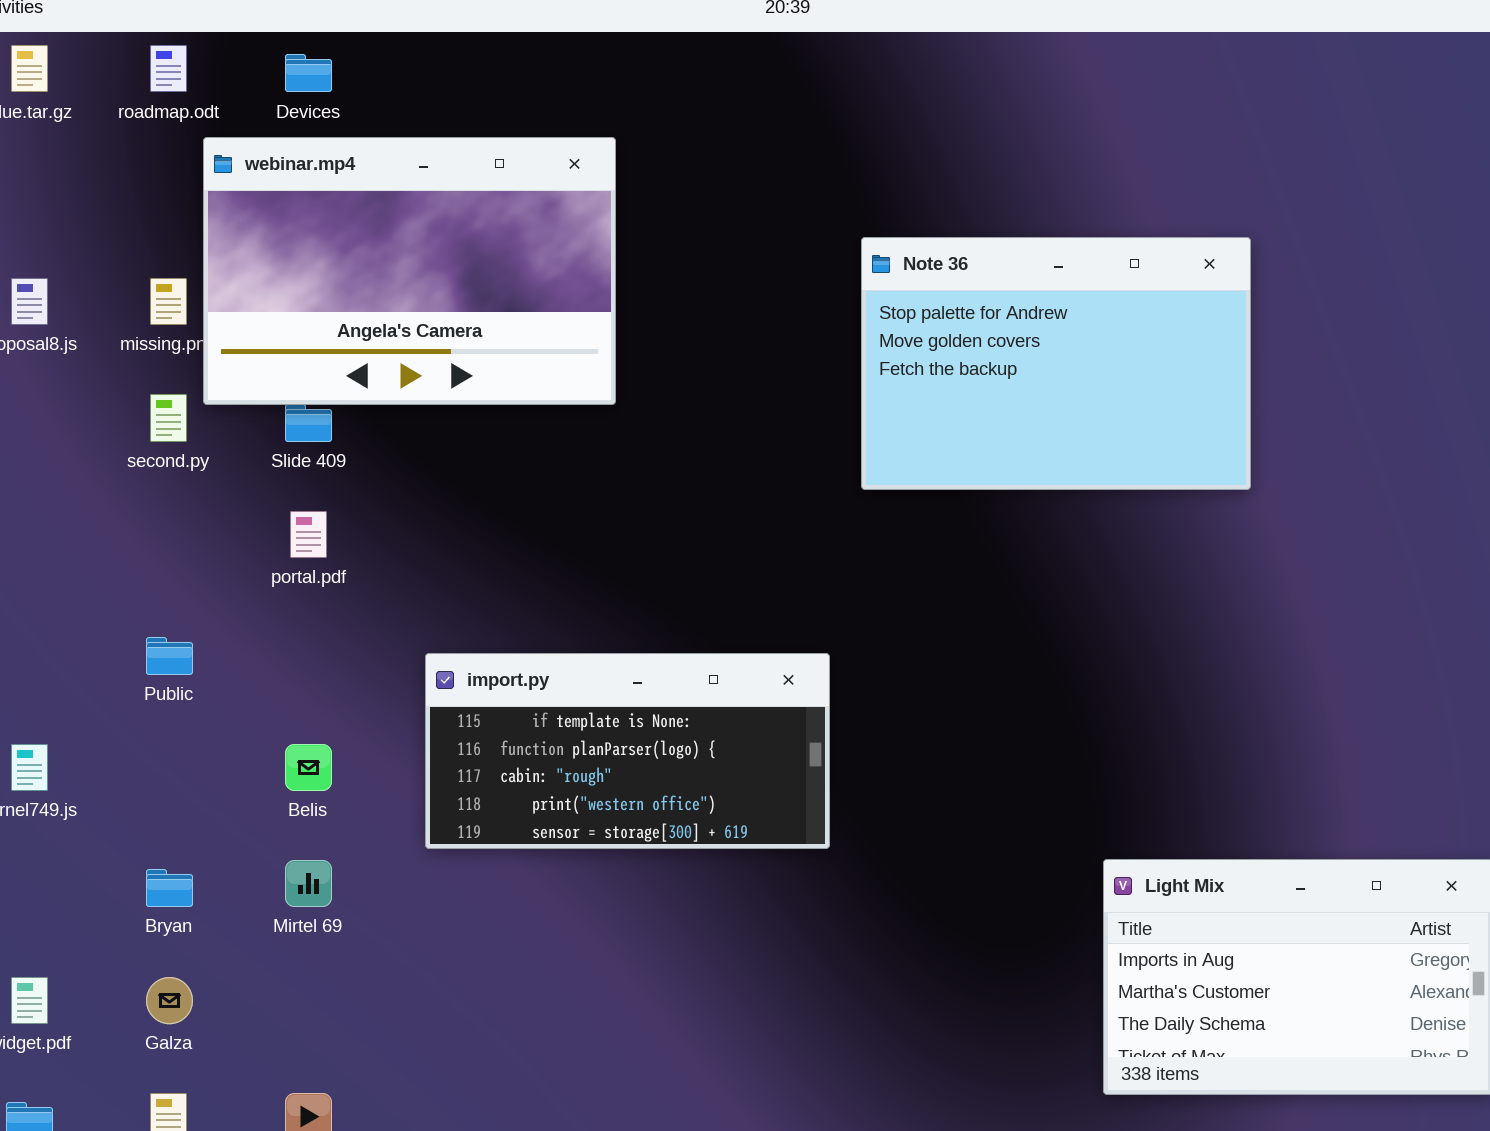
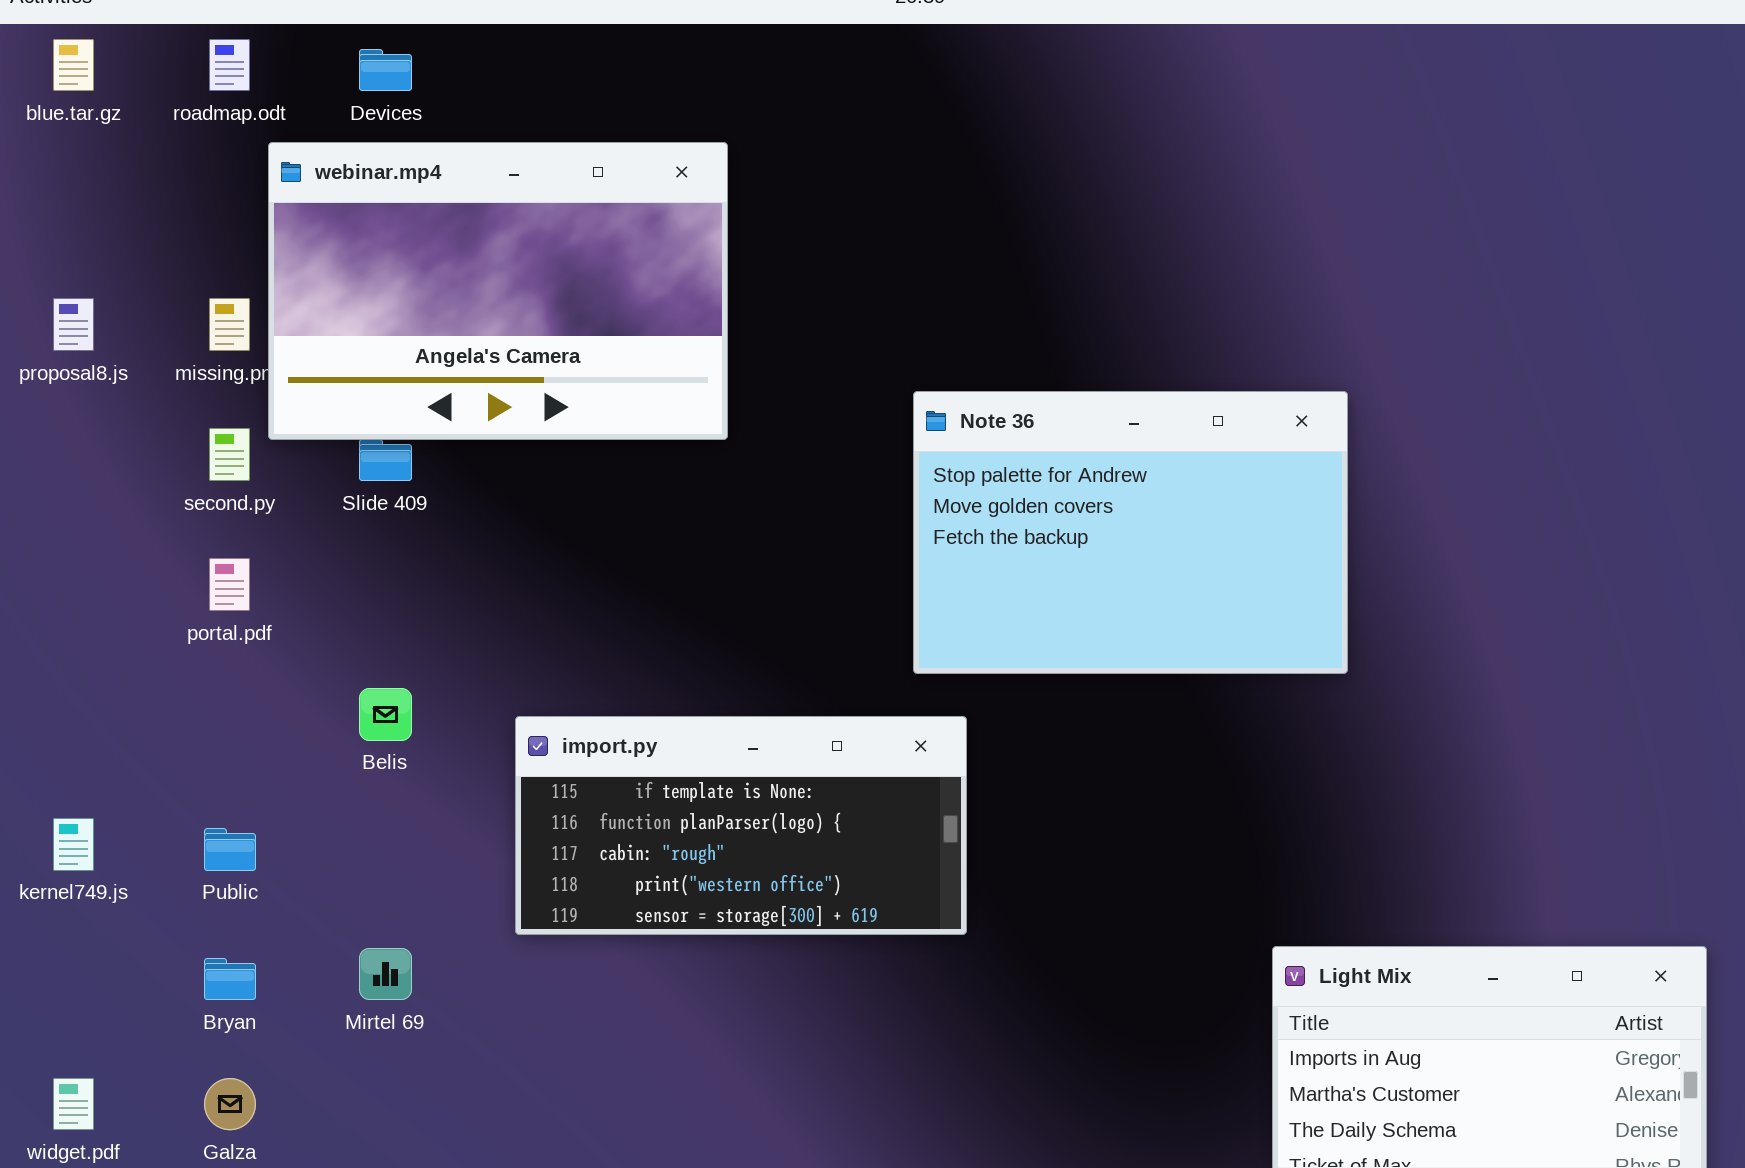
Note 36: [861,237,1251,490] -> [913,391,1348,674], moved
portal.pdf: [290,511,327,558] -> [209,558,250,611], moved
Public: [146,637,193,675] -> [204,828,256,871], moved
Belis: [285,744,332,791] -> [359,688,412,741], moved

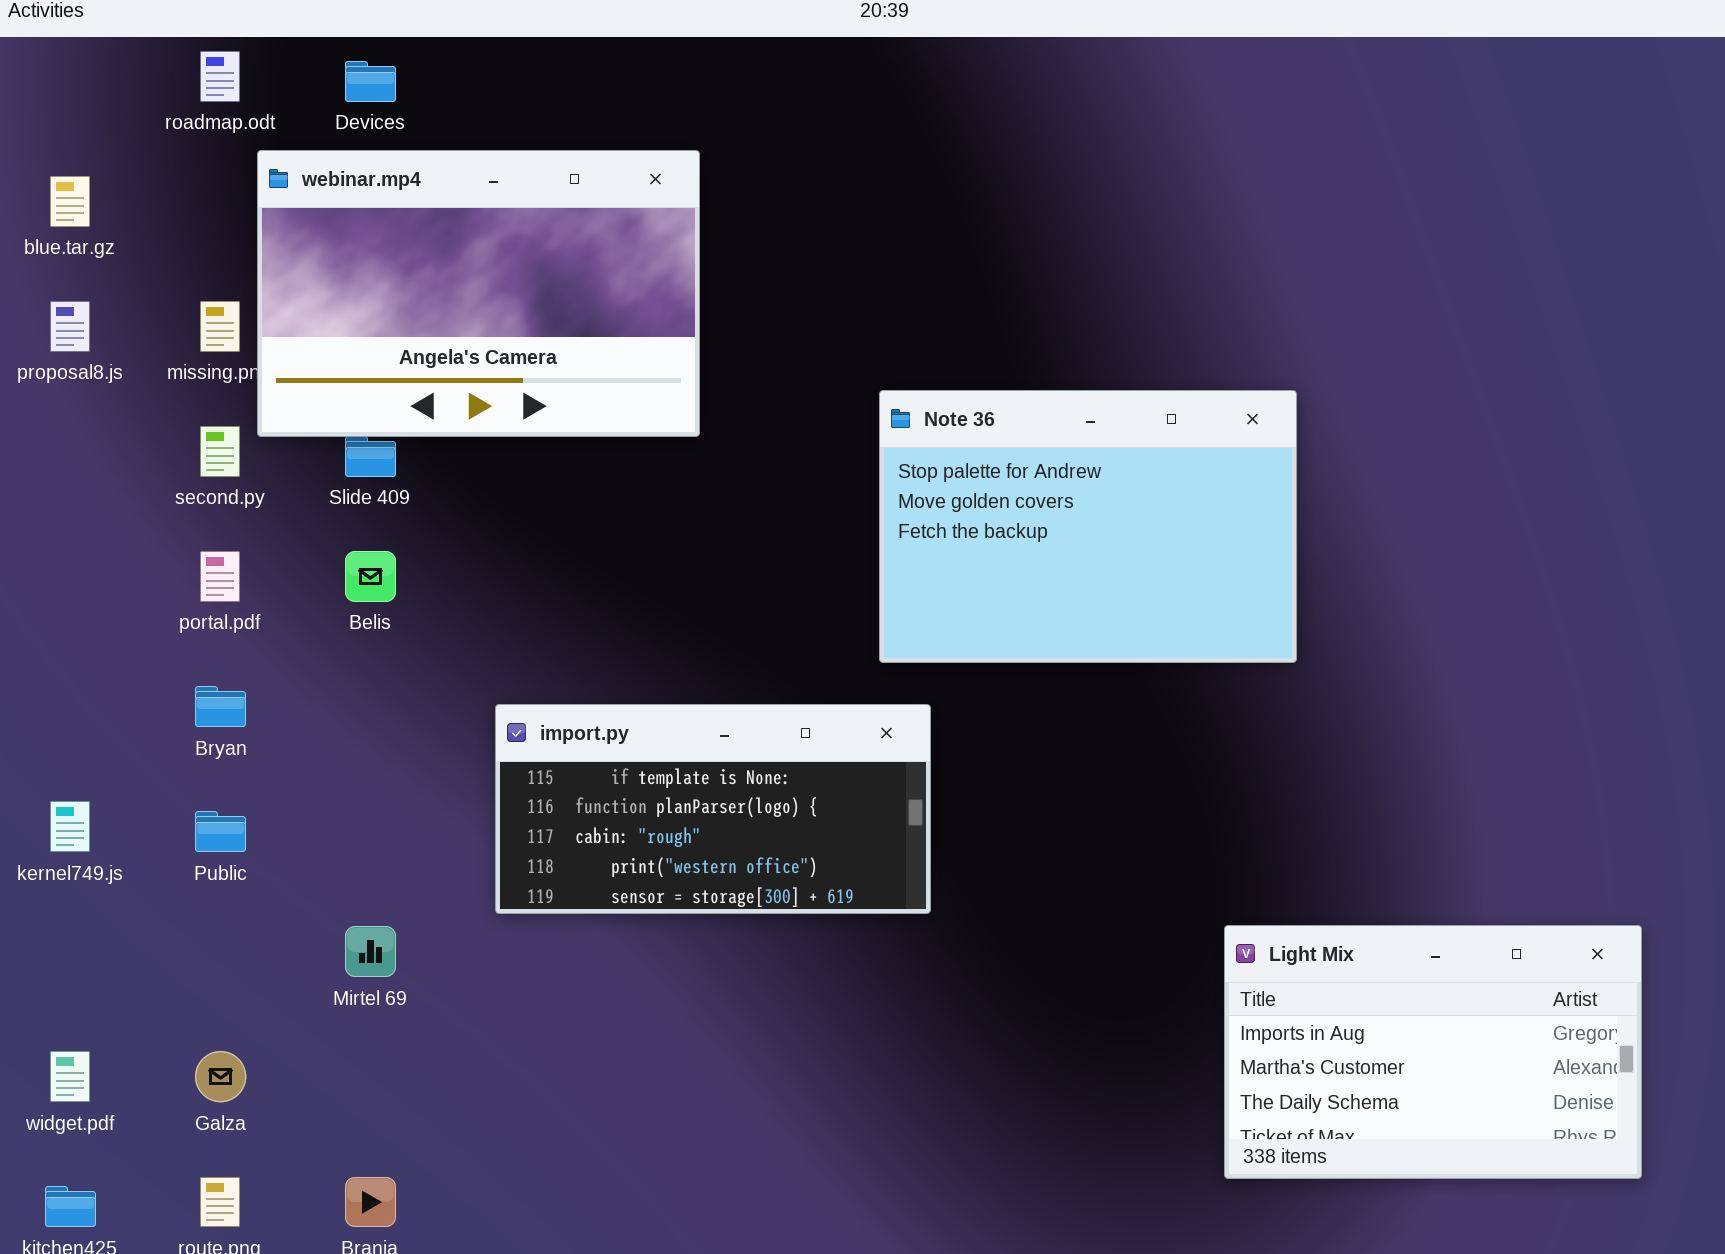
blue.tar.gz: [53,39,94,91] -> [50,176,90,227], moved
Belis: [359,688,412,741] -> [345,551,396,602], moved
Bryan: [204,958,256,1000] -> [195,686,246,727], moved

